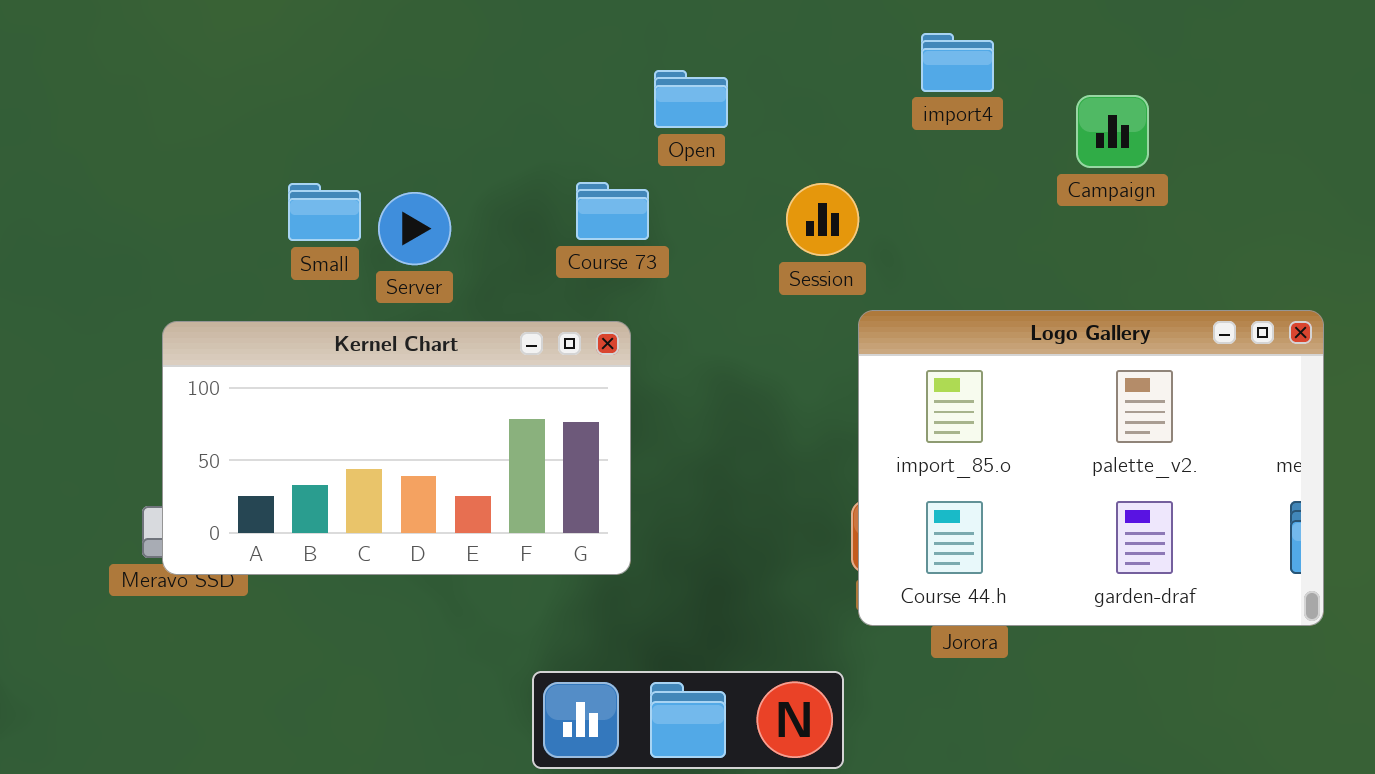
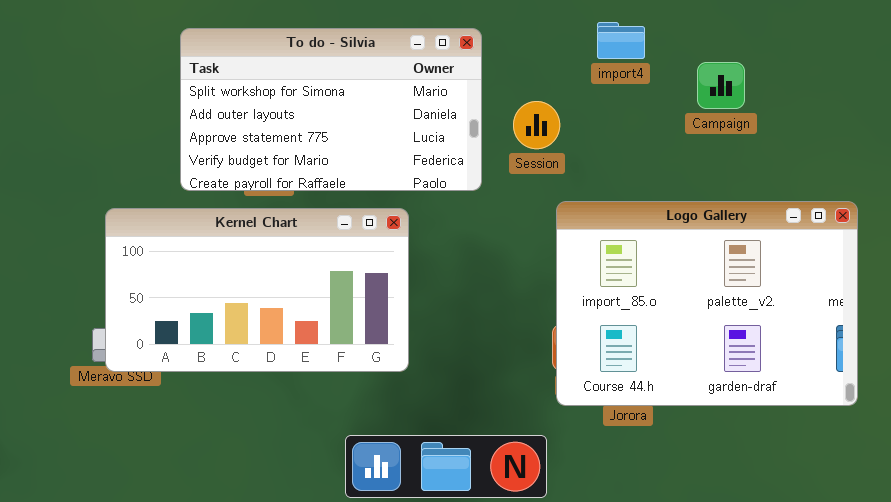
To do - Silvia: none -> [180,28,482,191], opened
Session: [786,183,859,256] -> [513,101,560,149], moved

